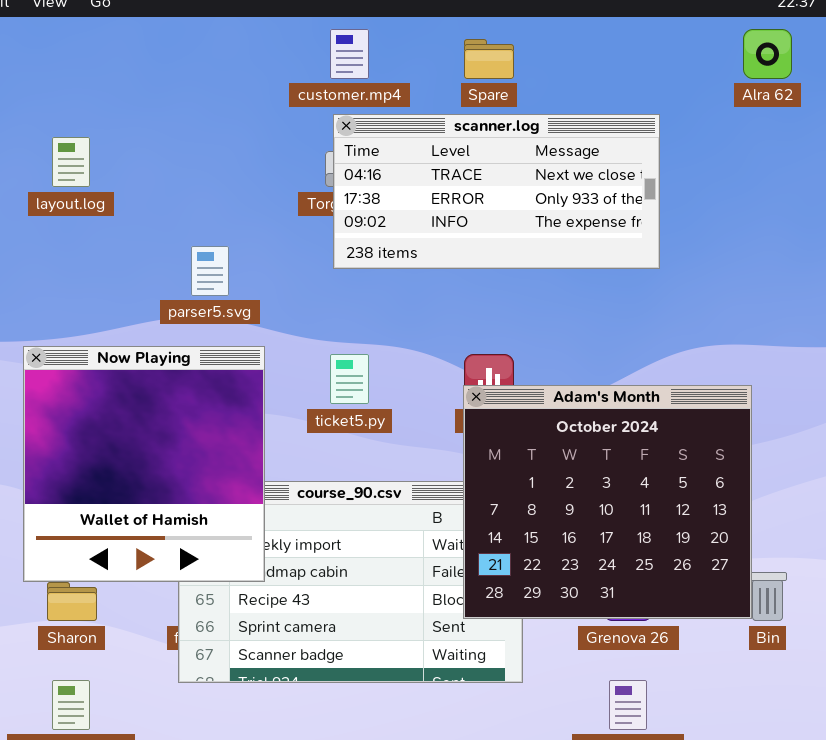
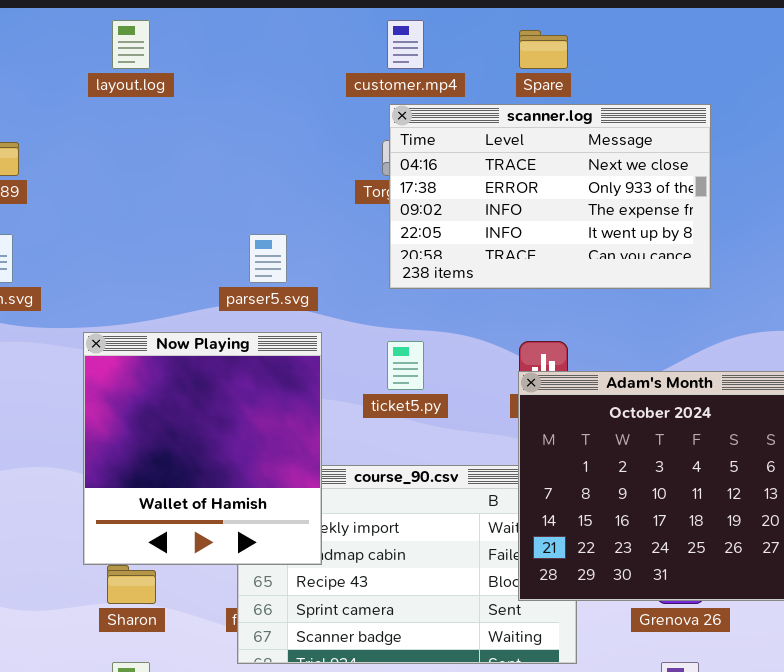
scanner.log: [333,114,660,269] -> [389,104,711,289], resized
layout.log: [52,137,90,187] -> [112,20,150,69], moved

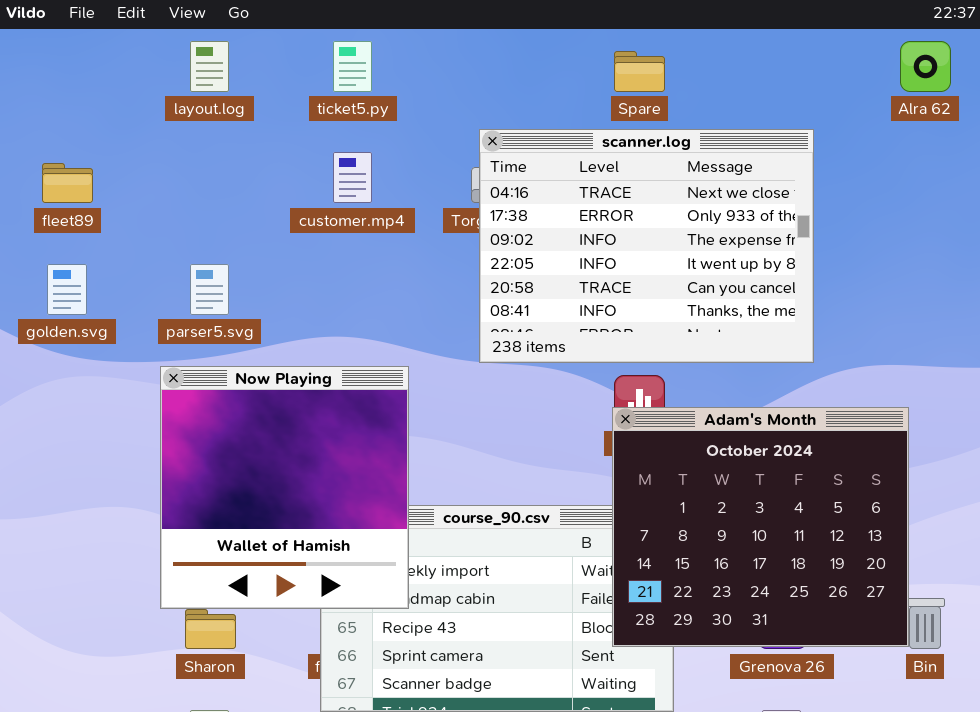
customer.mp4: [387,20,424,69] -> [333,152,372,203], moved
scanner.log: [389,104,711,289] -> [479,129,814,363], resized
parser5.svg: [249,234,287,283] -> [190,264,229,315], moved
ticket5.py: [387,341,424,390] -> [333,41,372,92], moved

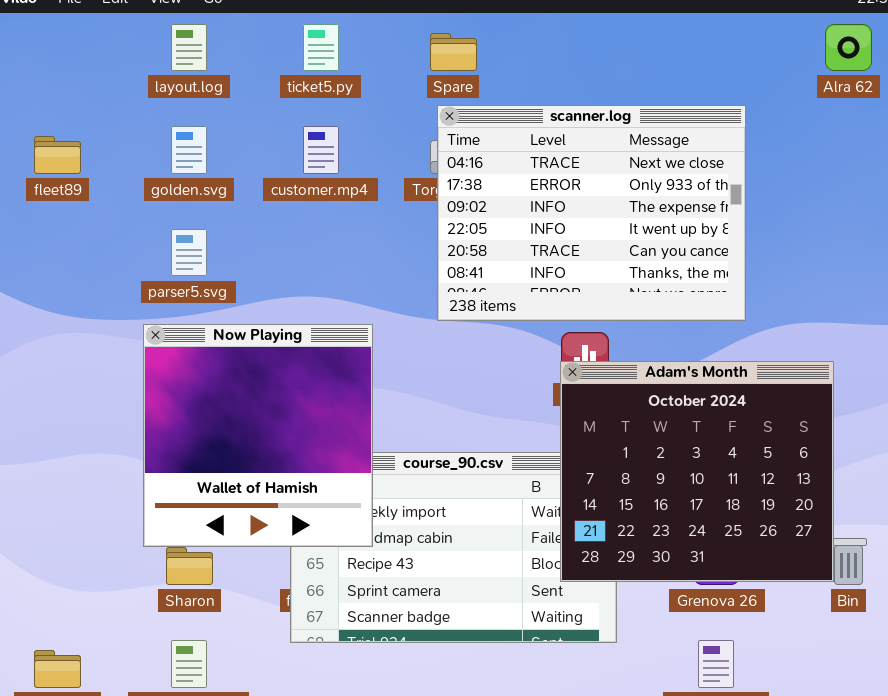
Spare: [614,51,665,92] -> [430,33,477,71], moved
golden.svg: [47,264,87,315] -> [171,126,207,174], moved

